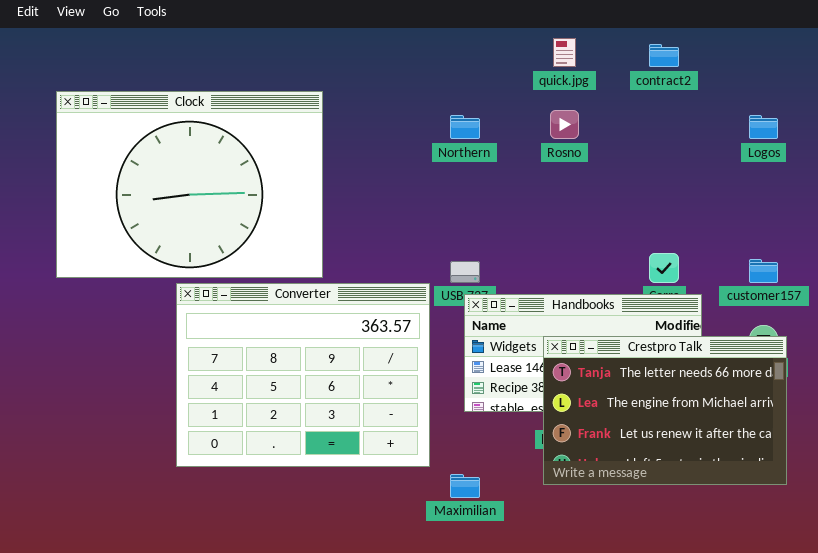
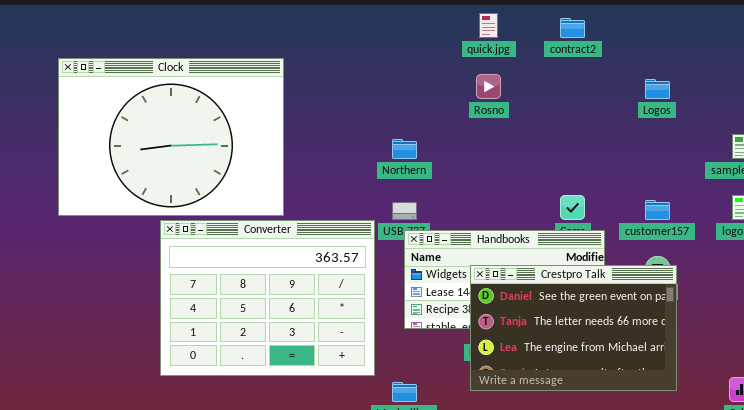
Northern: [450,115,480,139] -> [392,139,417,159], moved
Crestpro Talk: [543,336,787,485] -> [470,265,677,391], scrolled up 1 row

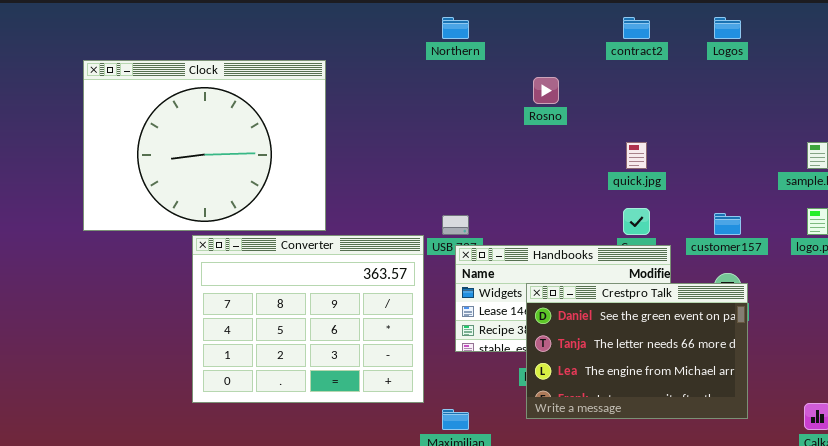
quick.jpg: [479,13,498,38] -> [626,142,647,169], moved
Logos: [645,79,670,99] -> [714,17,741,39], moved
Northern: [392,139,417,159] -> [442,17,469,39], moved

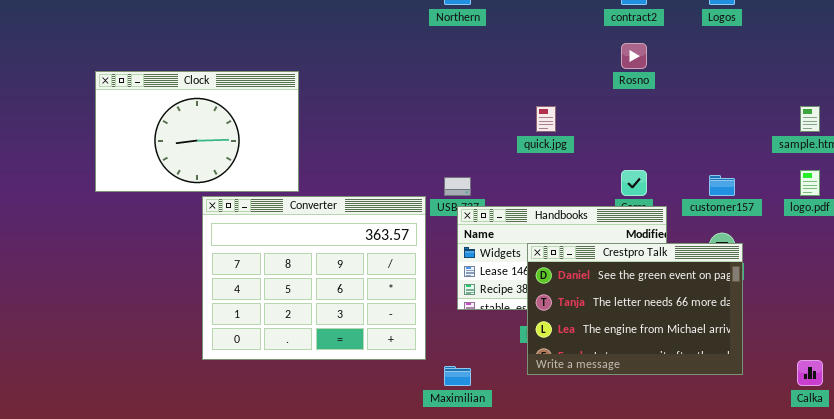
Clock: [83,60,326,231] -> [95,71,299,192], resized
Rosno: [533,77,559,104] -> [621,43,647,69], moved
quick.jpg: [626,142,647,169] -> [536,106,556,132], moved

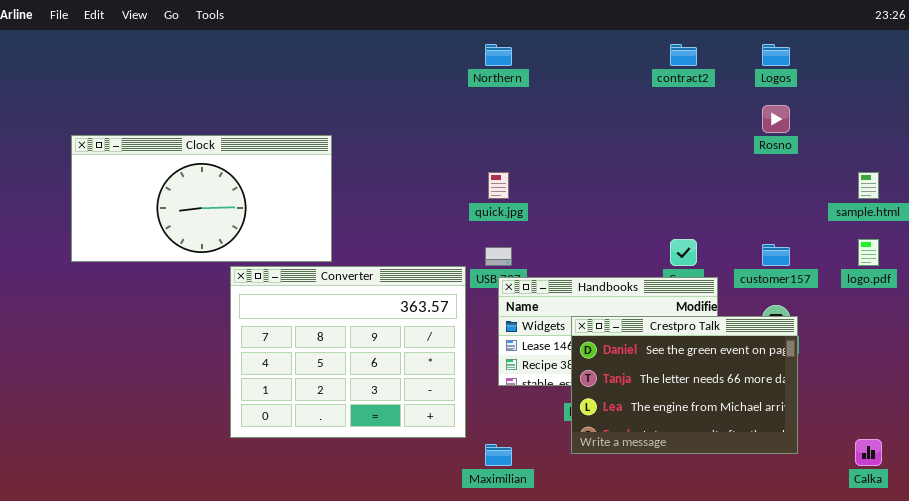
Rosno: [621,43,647,69] -> [762,105,790,133], moved
Clock: [95,71,299,192] -> [71,135,332,262], resized
quick.jpg: [536,106,556,132] -> [488,172,509,199], moved

